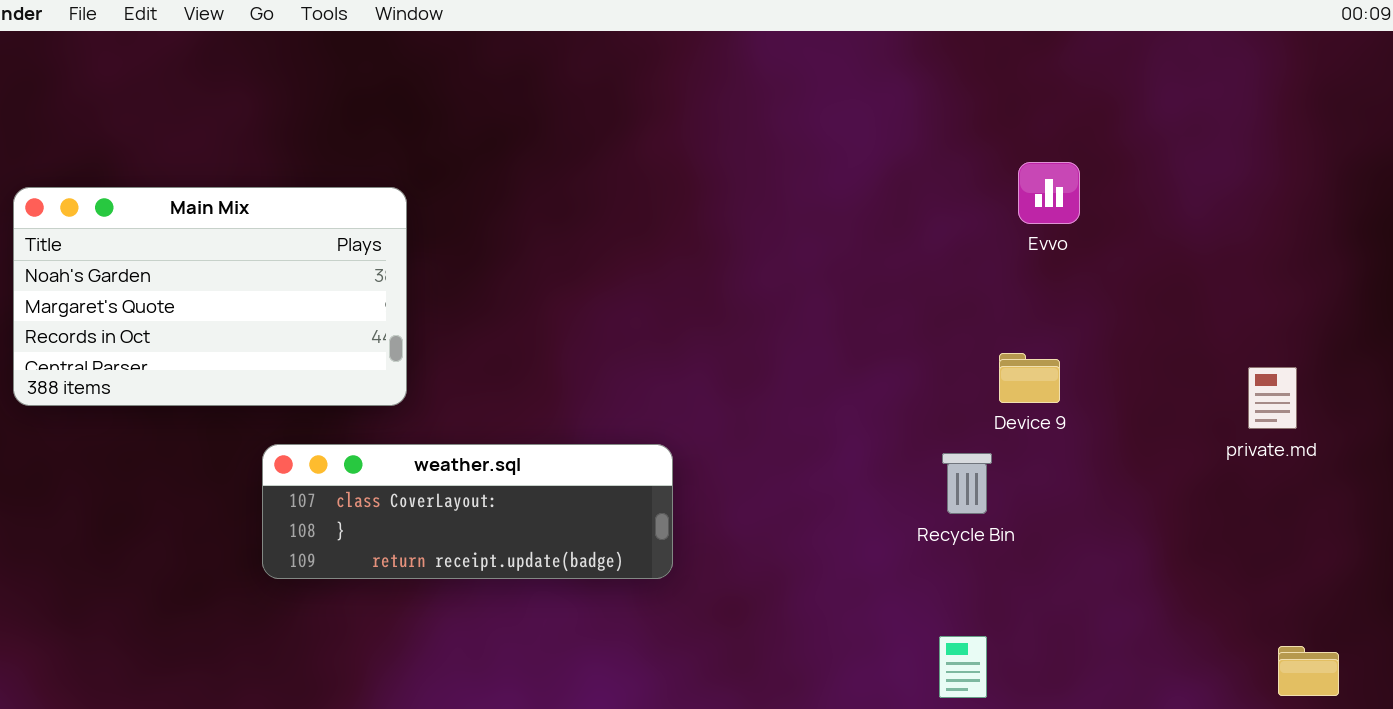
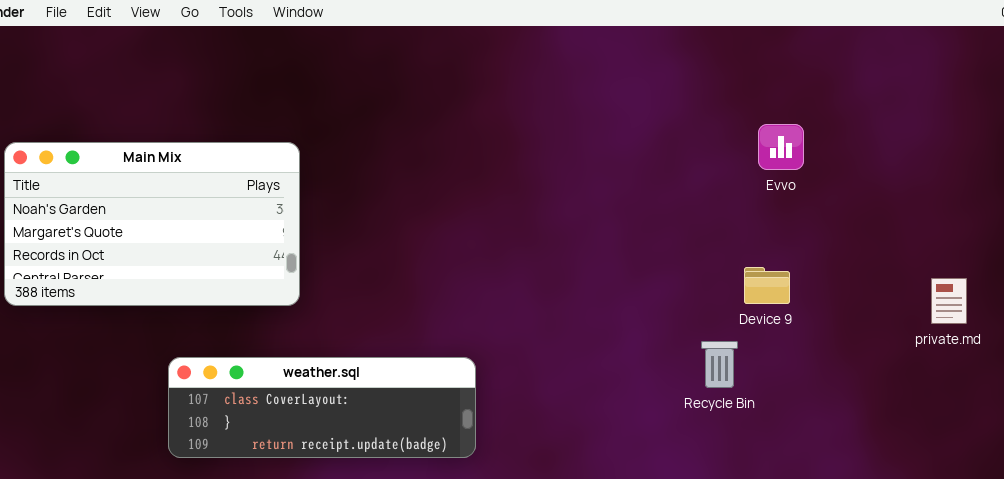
weather.sql: [262,444,673,579] -> [168,357,476,458], moved

